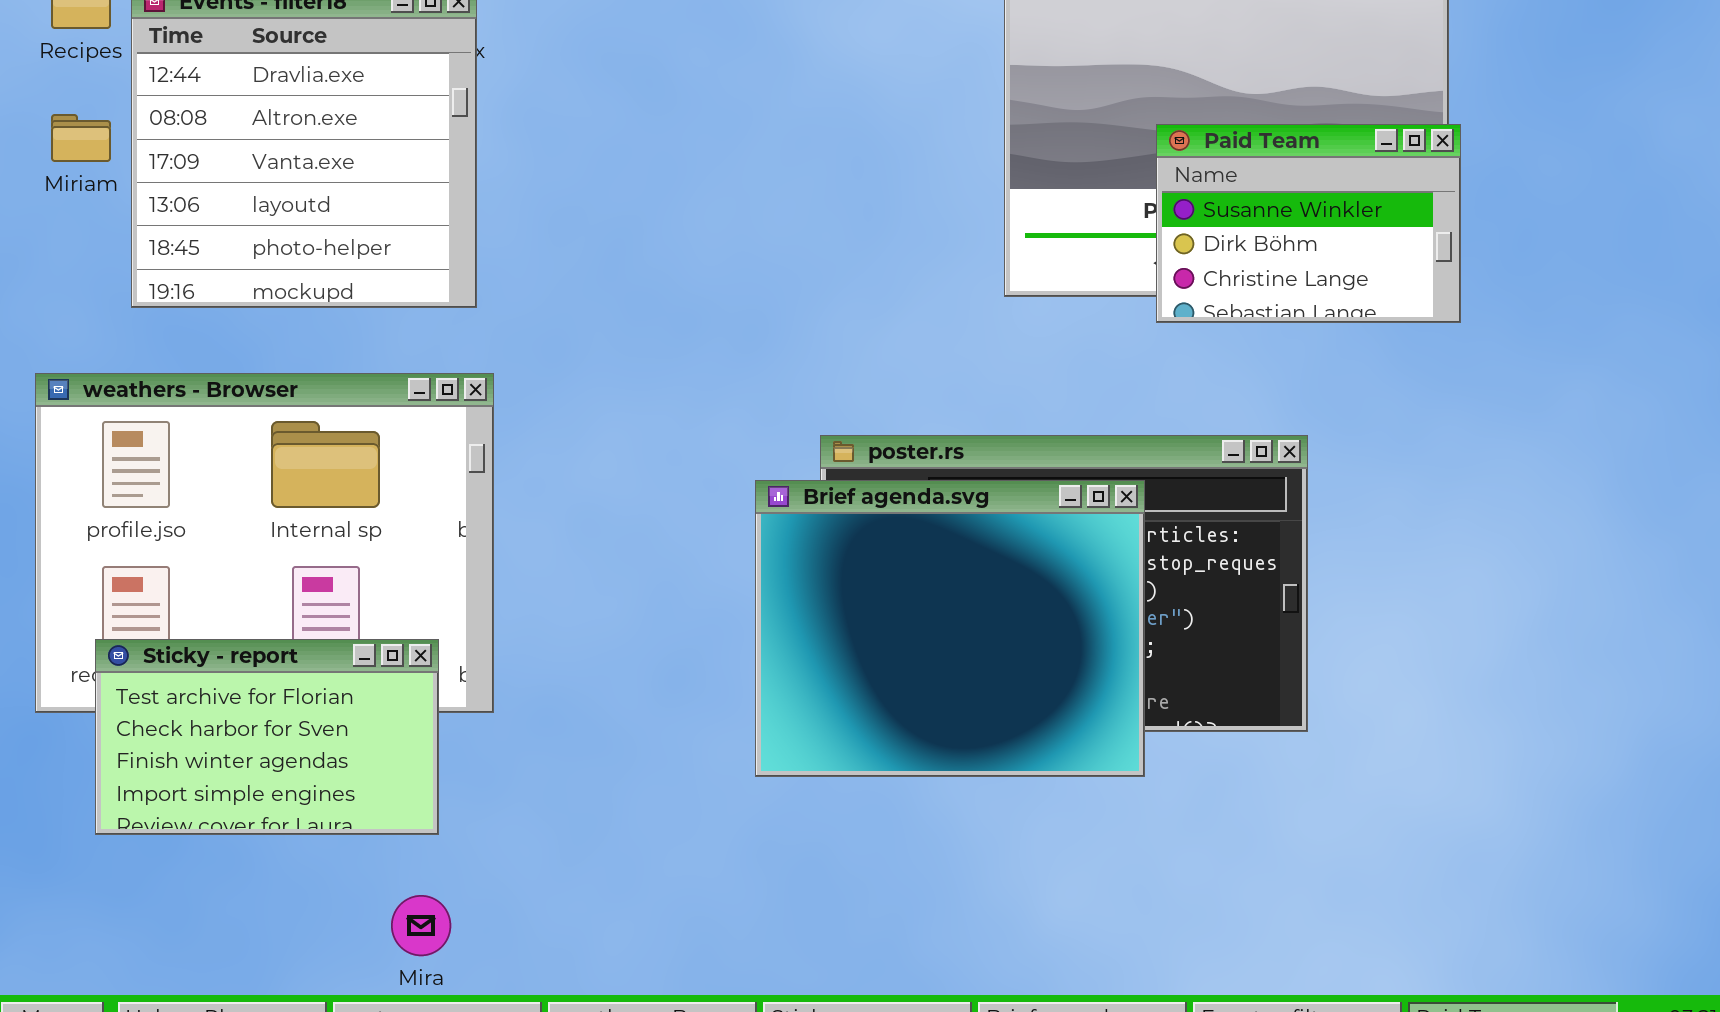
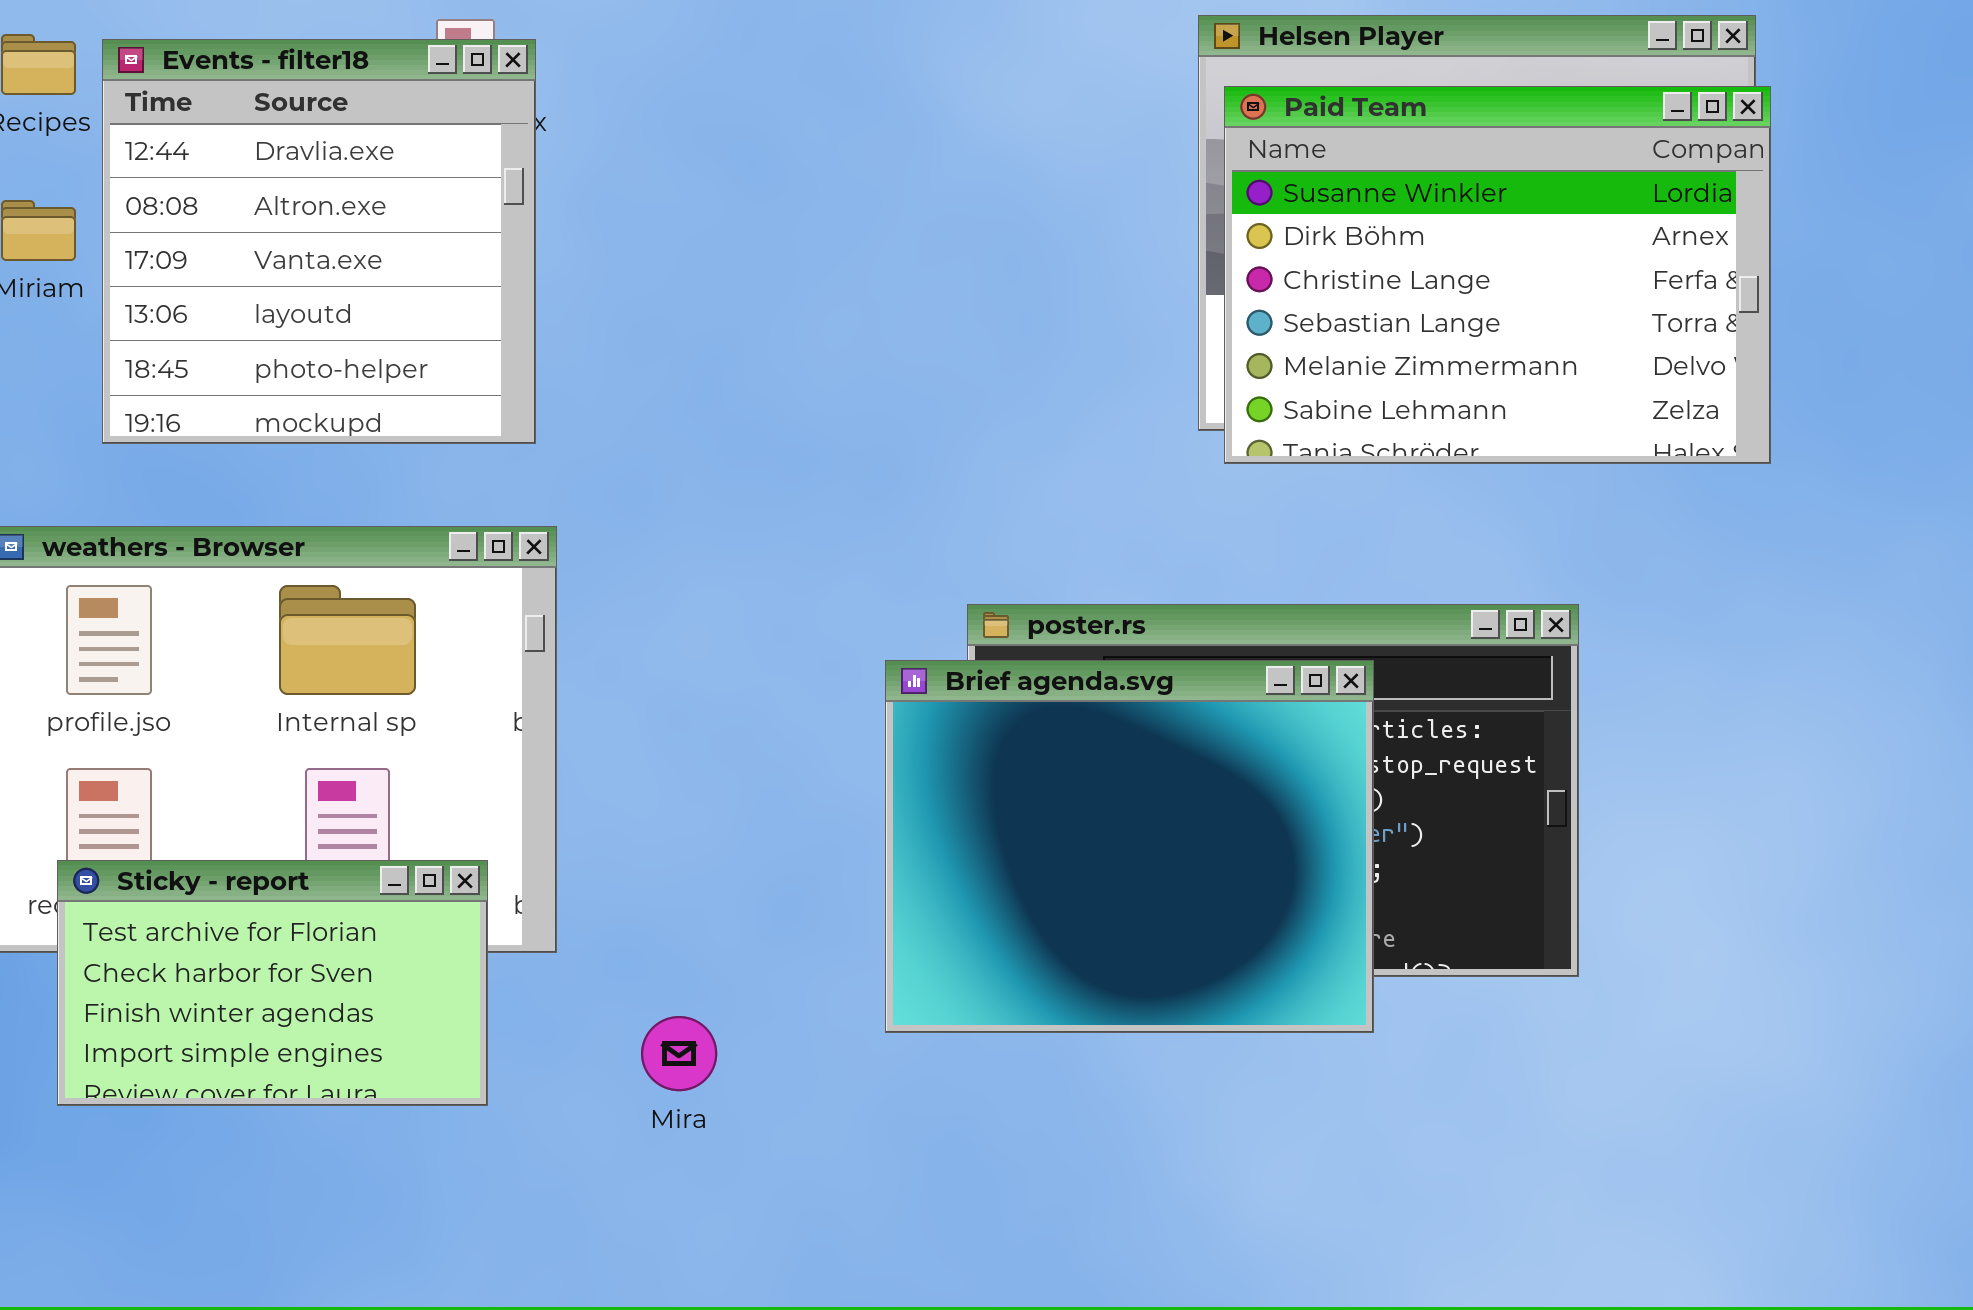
Paid Team: [1156,124,1461,323] -> [1224,86,1771,464], resized
Mira: [391,895,451,956] -> [641,1016,717,1091], moved

